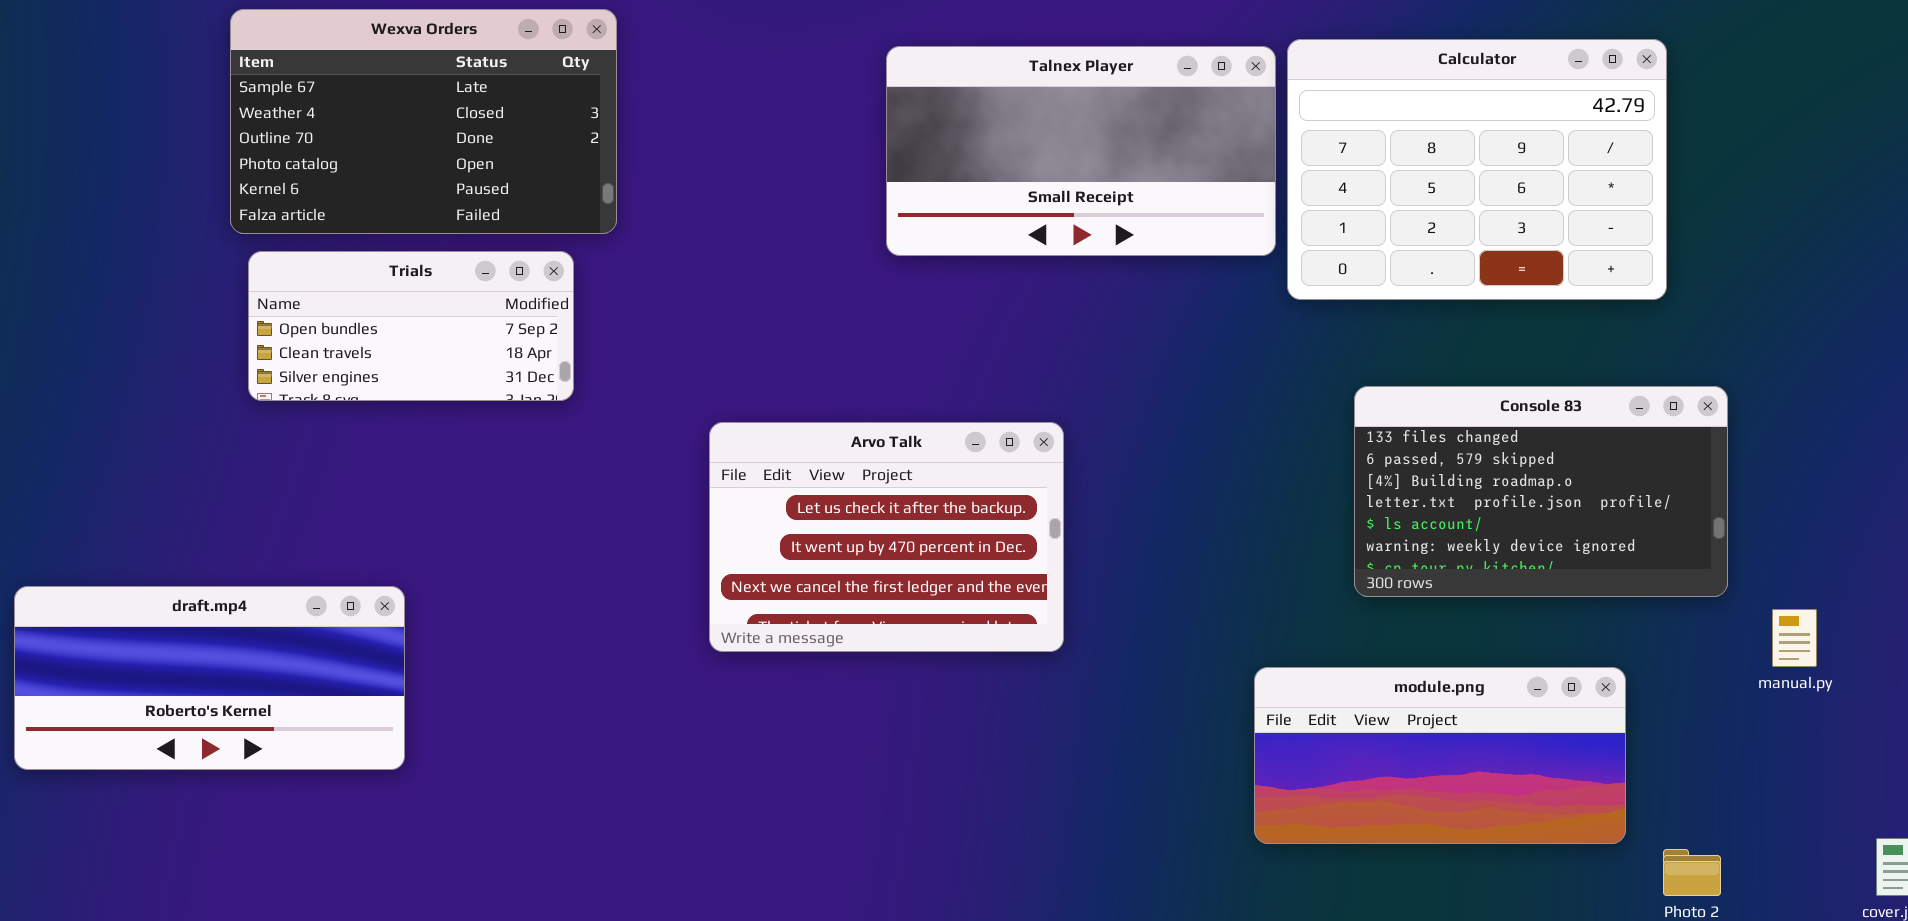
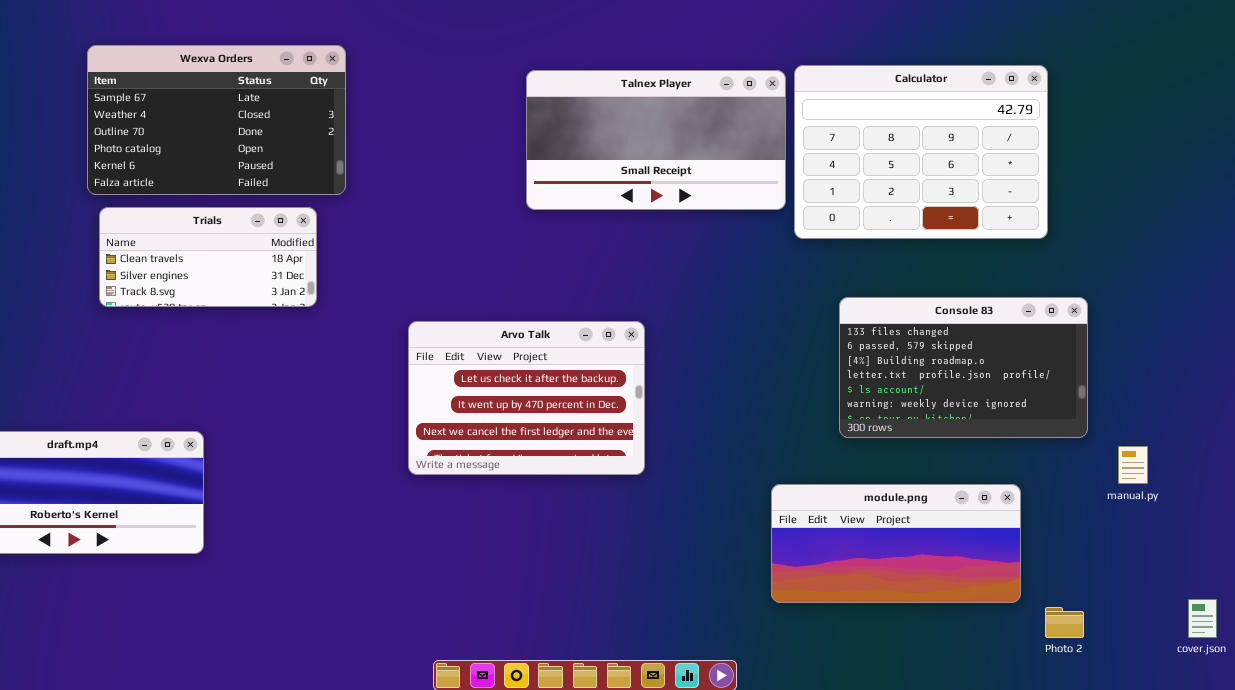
Trials: [248,251,574,401] -> [99,207,317,307], scrolled down 1 row

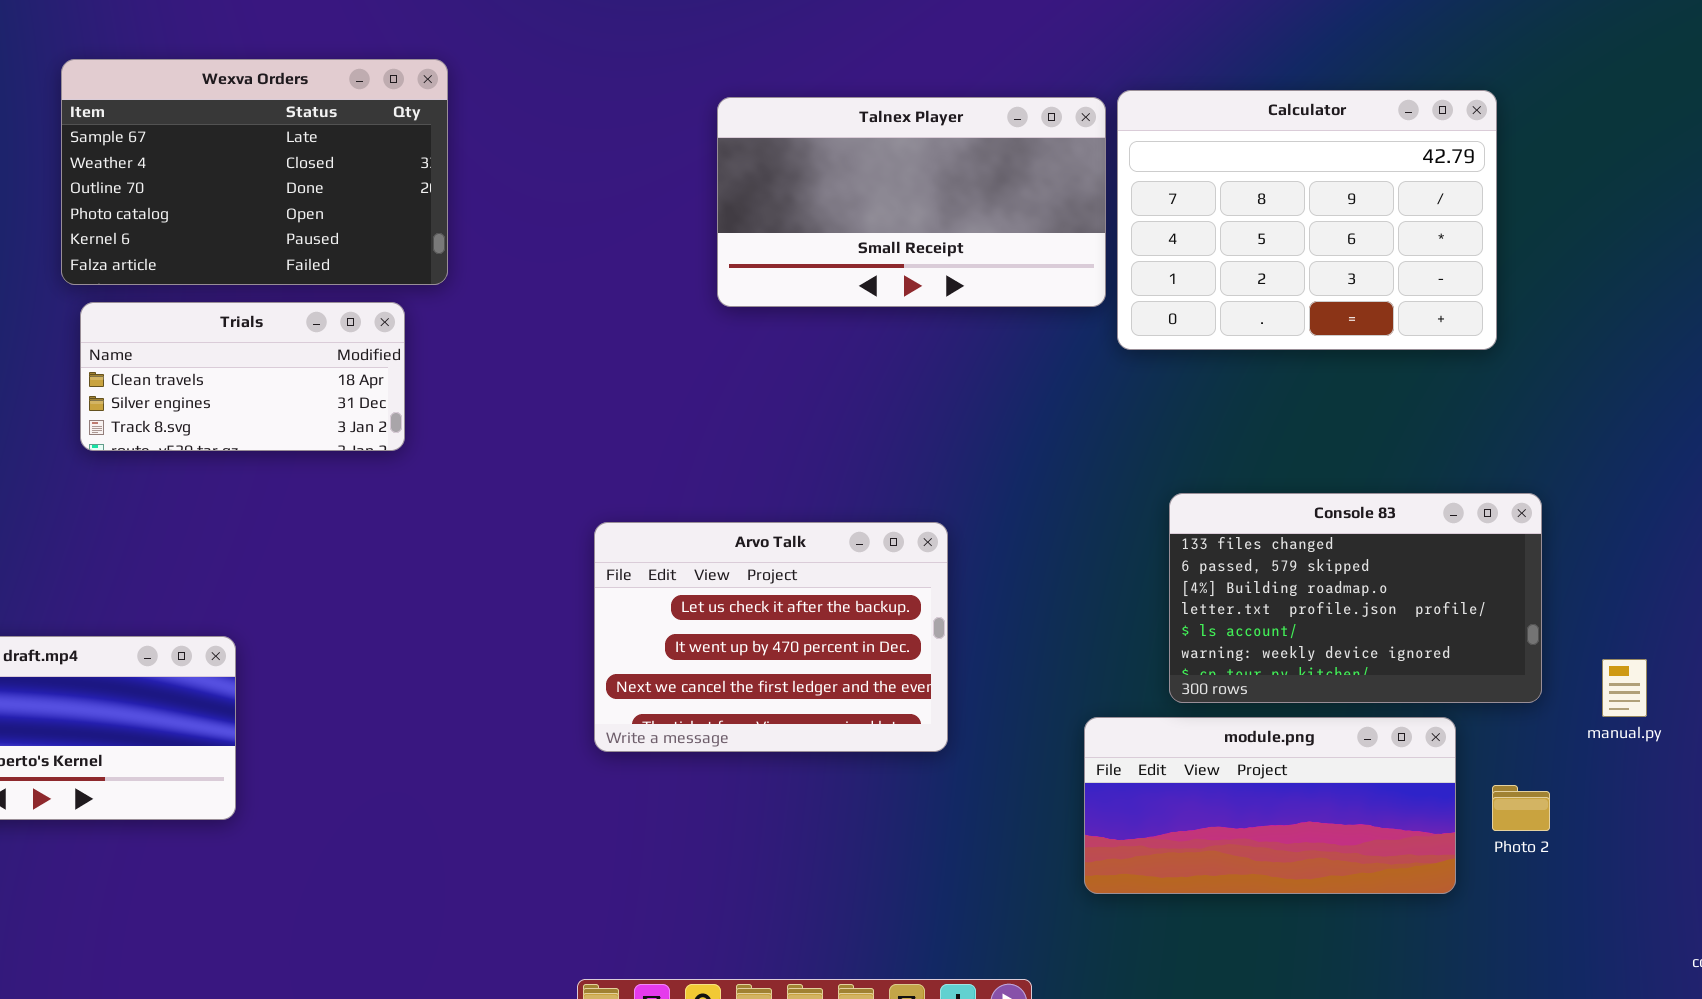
Console 83: [839,297,1088,438] -> [1169,493,1542,703], moved
Arvo Talk: [408,321,645,475] -> [594,522,948,752], moved
Photo 2: [1045,607,1084,638] -> [1492,785,1550,831], moved

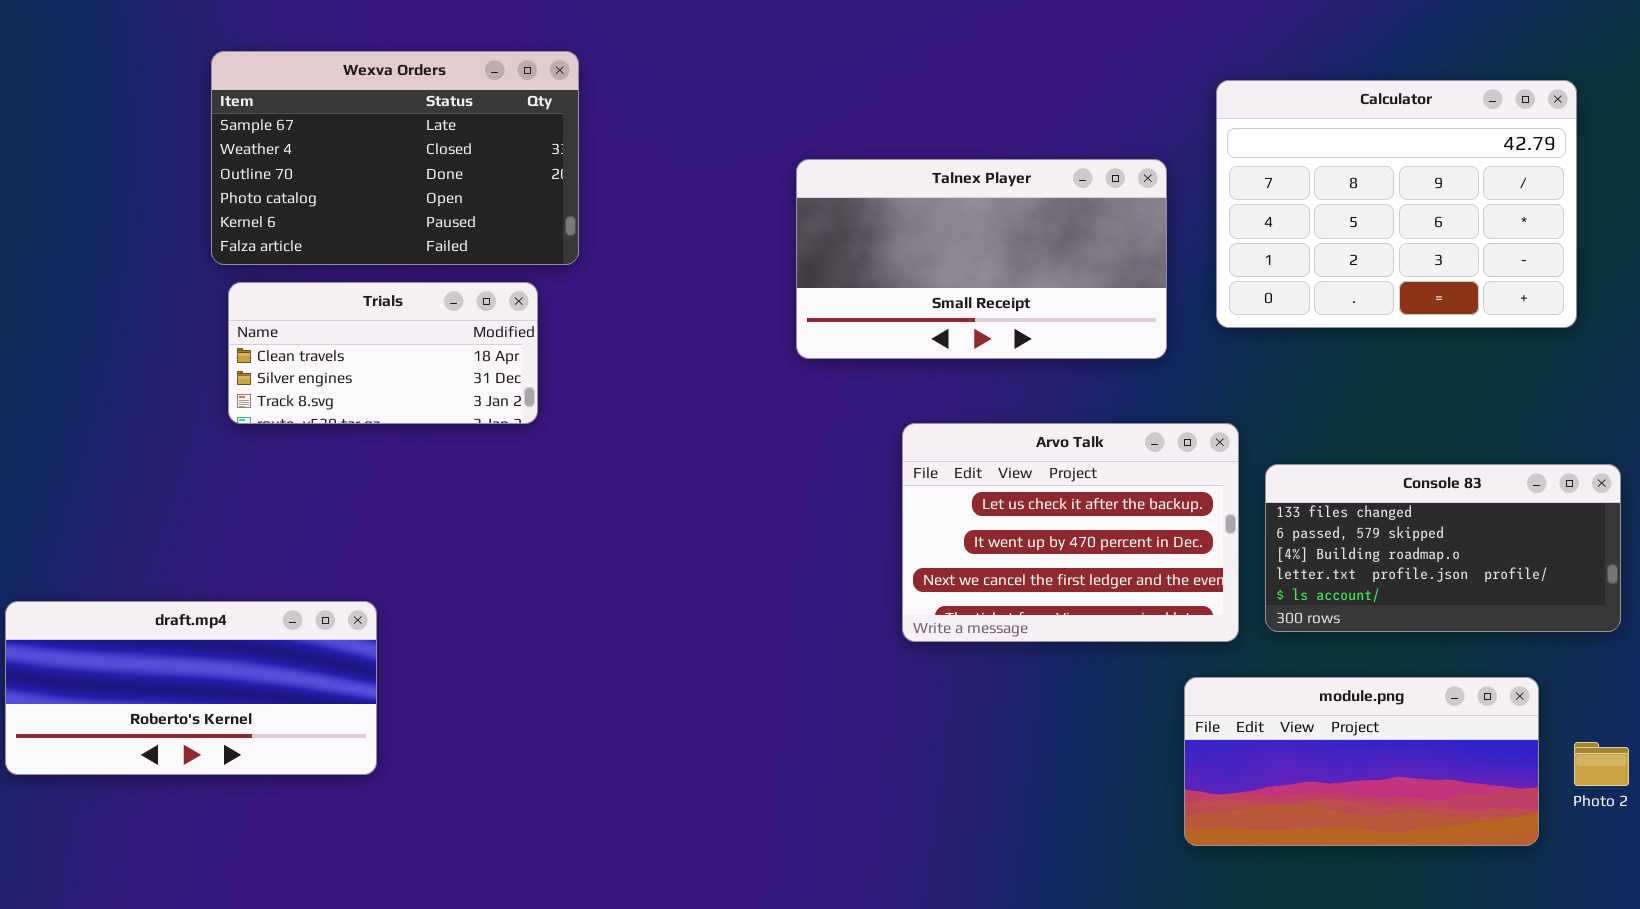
Talnex Player: [717,97,1106,307] -> [796,159,1167,359], moved
Console 83: [1169,493,1542,703] -> [1265,464,1621,632], resized
Arvo Talk: [594,522,948,752] -> [902,423,1239,642], moved

